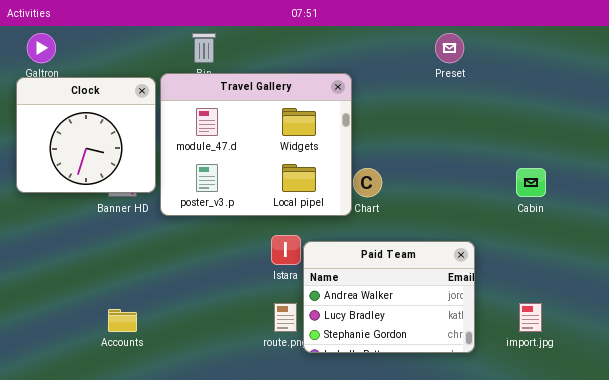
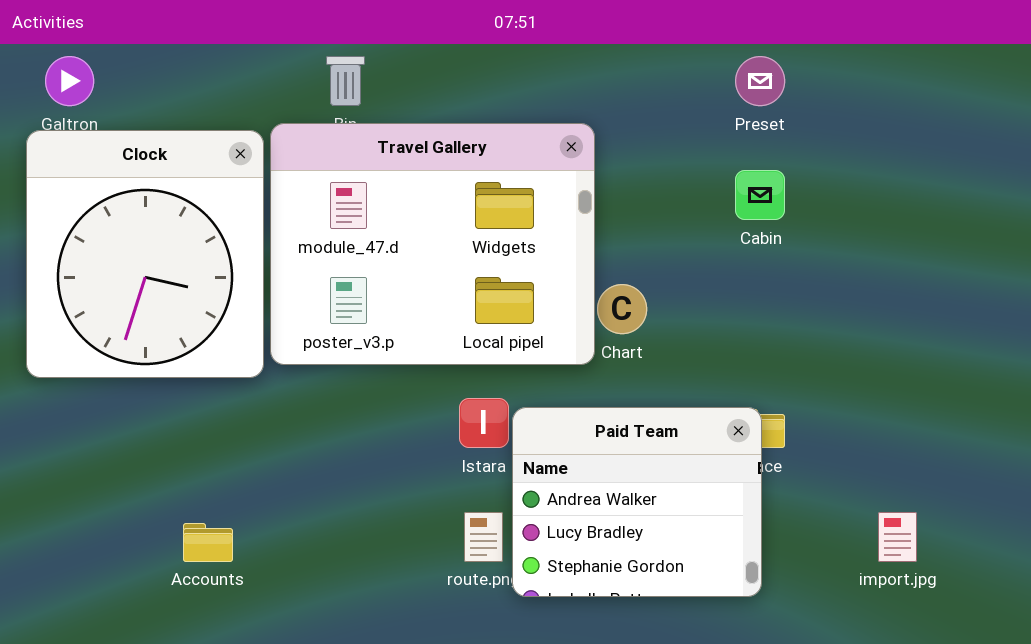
Clock: [16,77,156,193] -> [26,130,264,378], resized
Cabin: [516,168,546,197] -> [735,170,785,220], moved
Paid Team: [303,241,475,353] -> [512,407,762,597], resized

